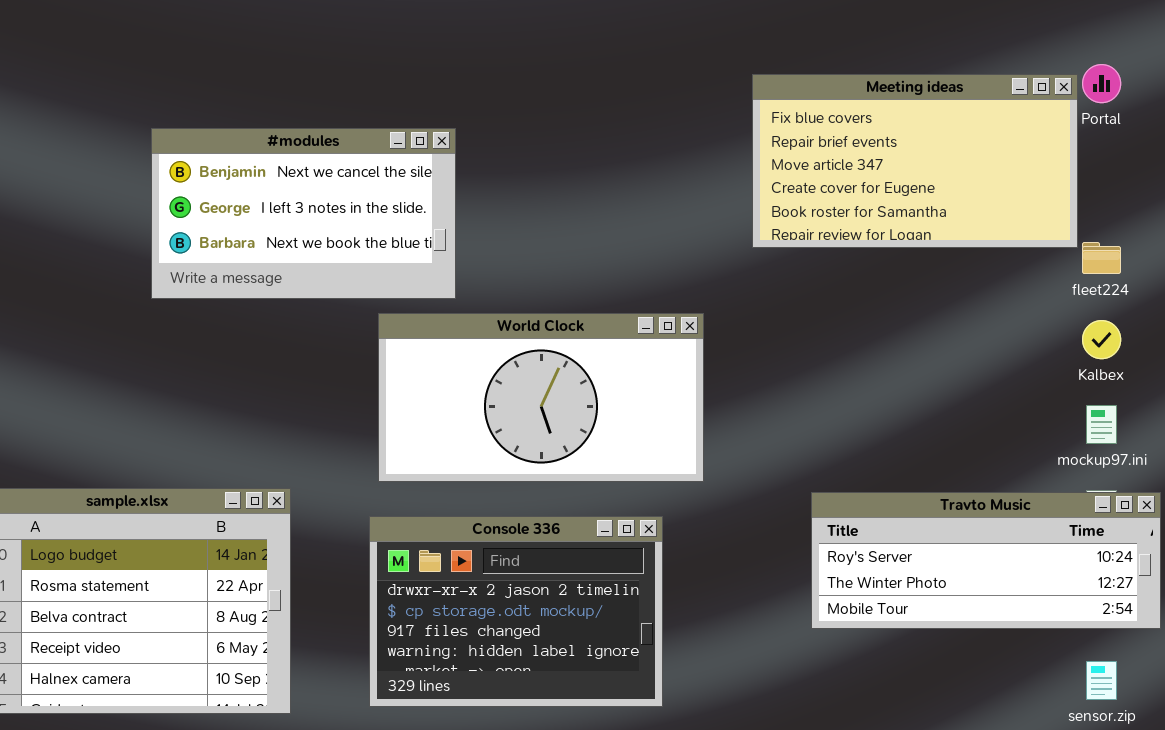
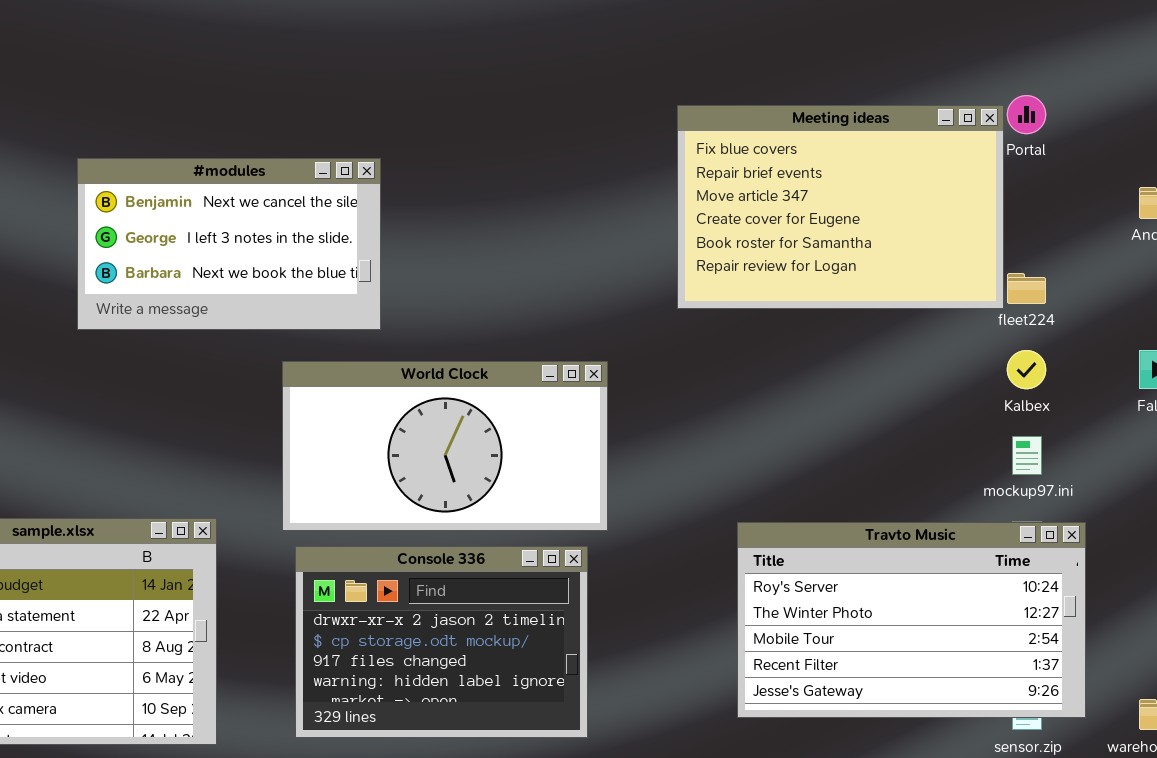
Meeting ideas: [752,74,1078,248] -> [677,105,1004,309], resized
World Clock: [378,313,704,482] -> [282,361,608,531], moved
Travto Music: [811,492,1161,629] -> [737,522,1086,718], resized

